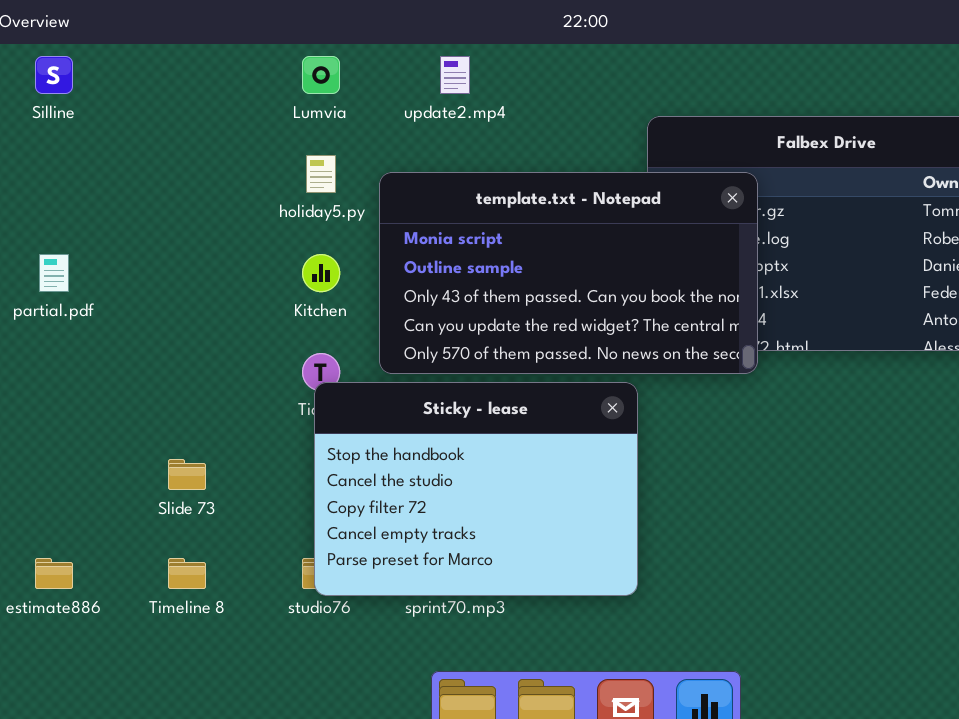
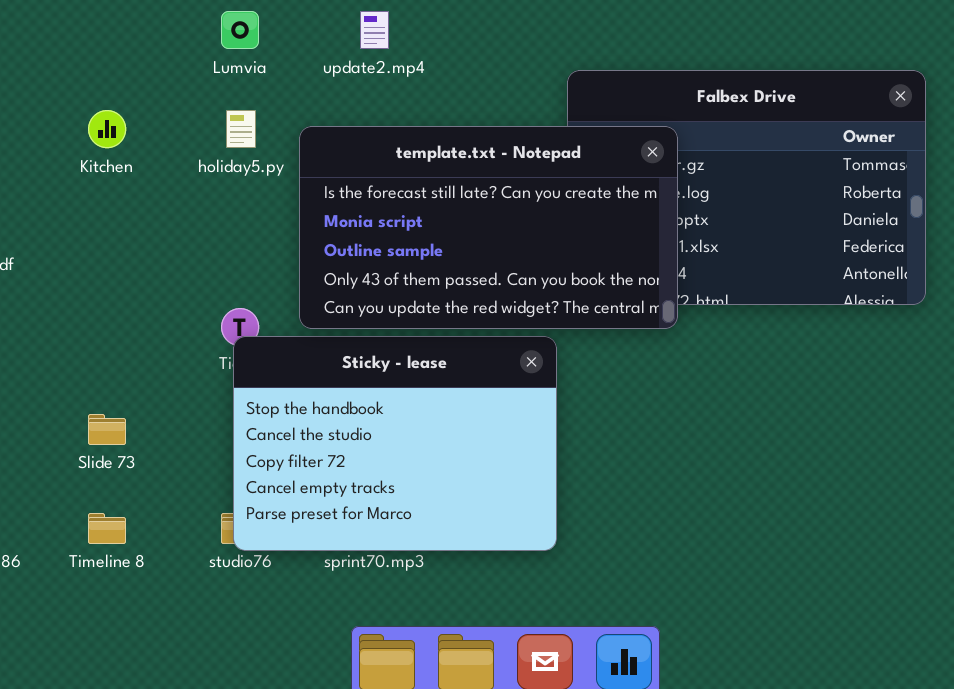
template.txt - Notepad: [379,172,758,374] -> [299,126,678,329], scrolled up 1 row
Kitchen: [302,254,340,292] -> [88,110,126,148], moved

